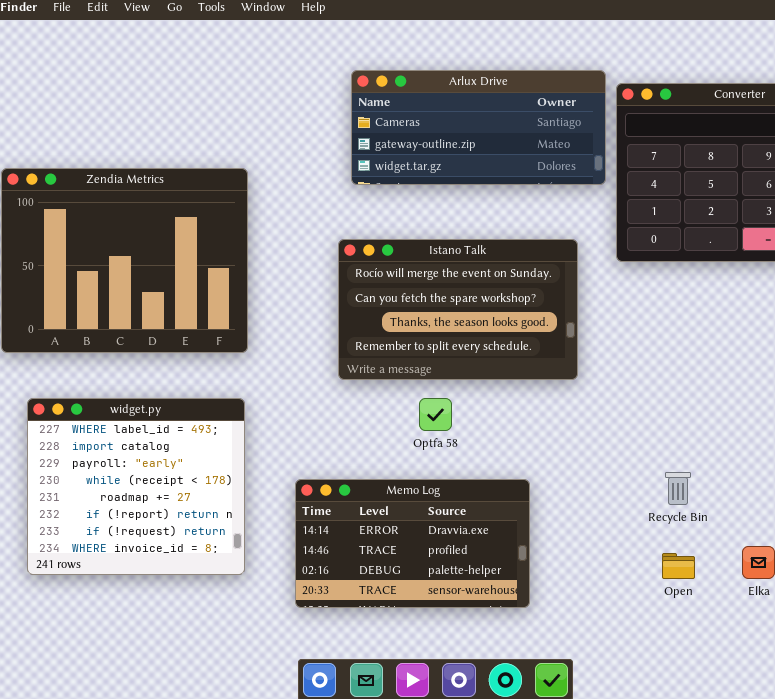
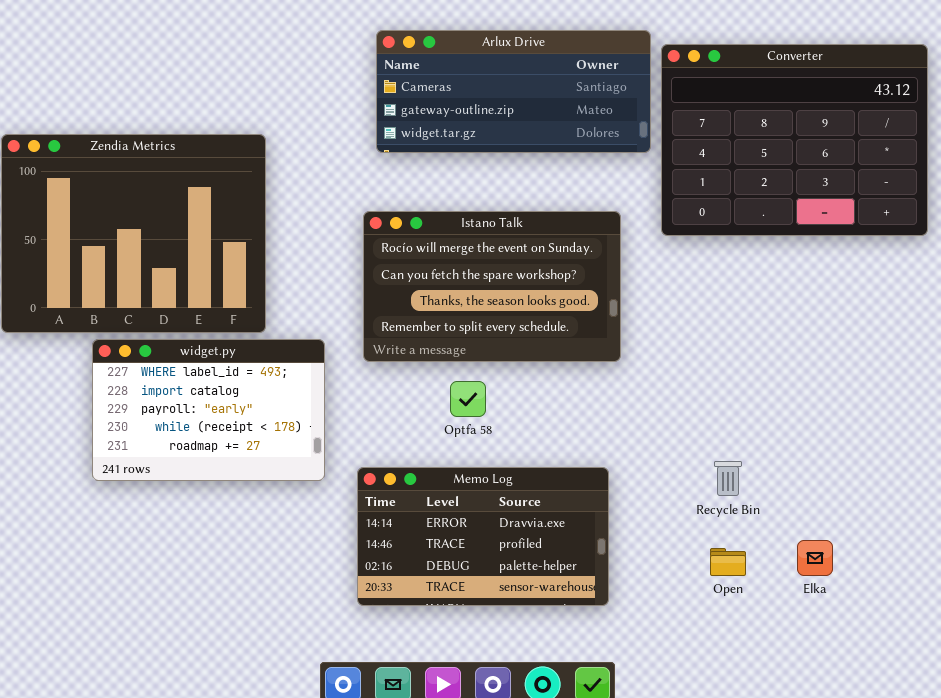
widget.py: [27,398,245,575] -> [92,339,325,481], moved, resized
Memo Log: [295,479,530,608] -> [357,467,609,606], moved

